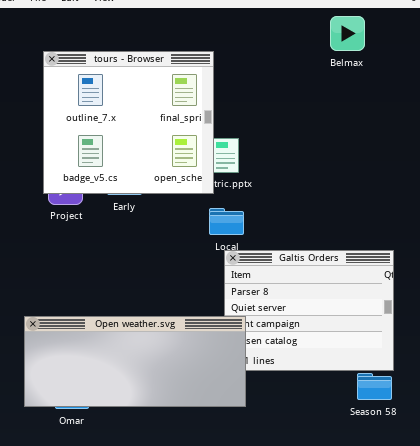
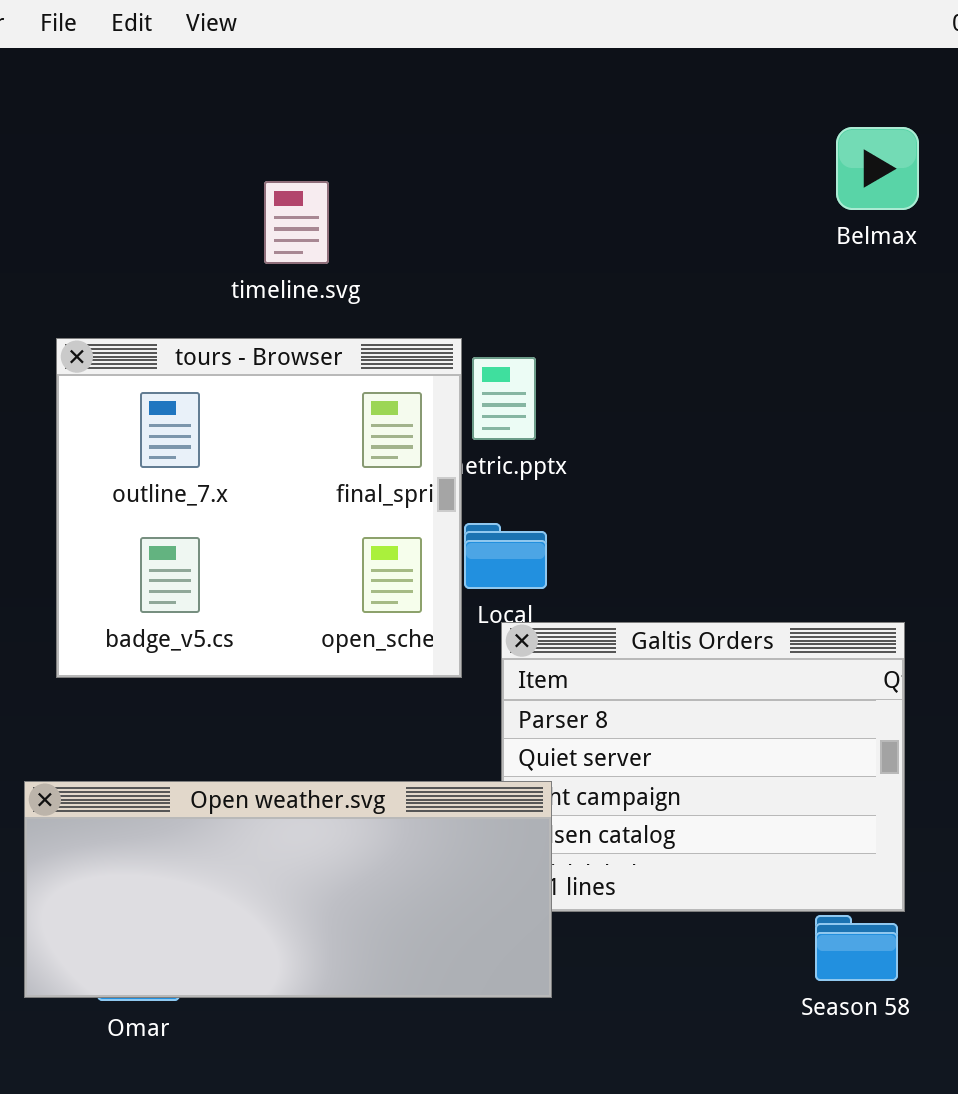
Belmax: [330,16,365,51] -> [836,127,919,210], moved
tours - Browser: [43,51,214,194] -> [56,338,462,678], moved

